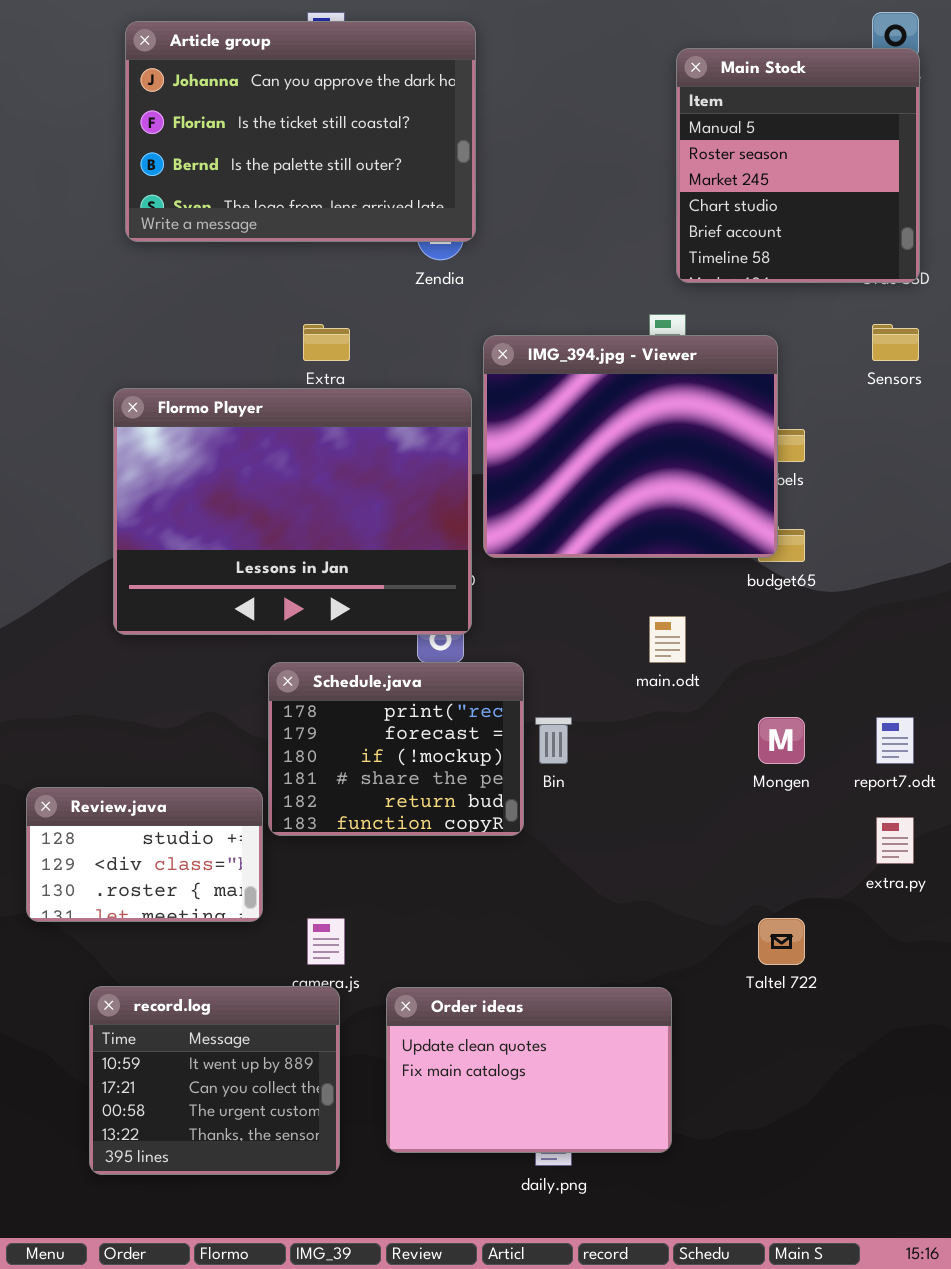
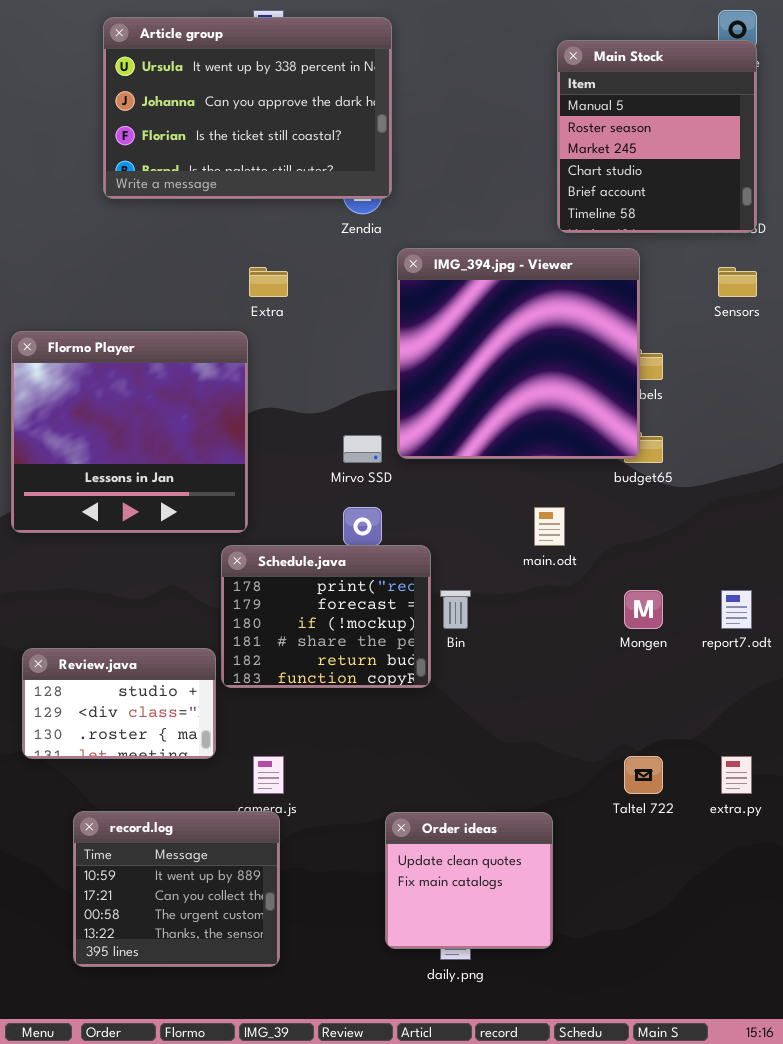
Article group: [125,21,476,242] -> [103,17,392,199], scrolled up 1 row
IMG_394.jpg - Viewer: [483,335,778,558] -> [397,248,640,459], resized
Flormo Player: [113,388,472,635] -> [11,331,248,533], moved, resized
extra.py: [876,817,914,864] -> [721,756,752,794], moved
Order ideas: [386,987,672,1153] -> [385,812,553,949], resized

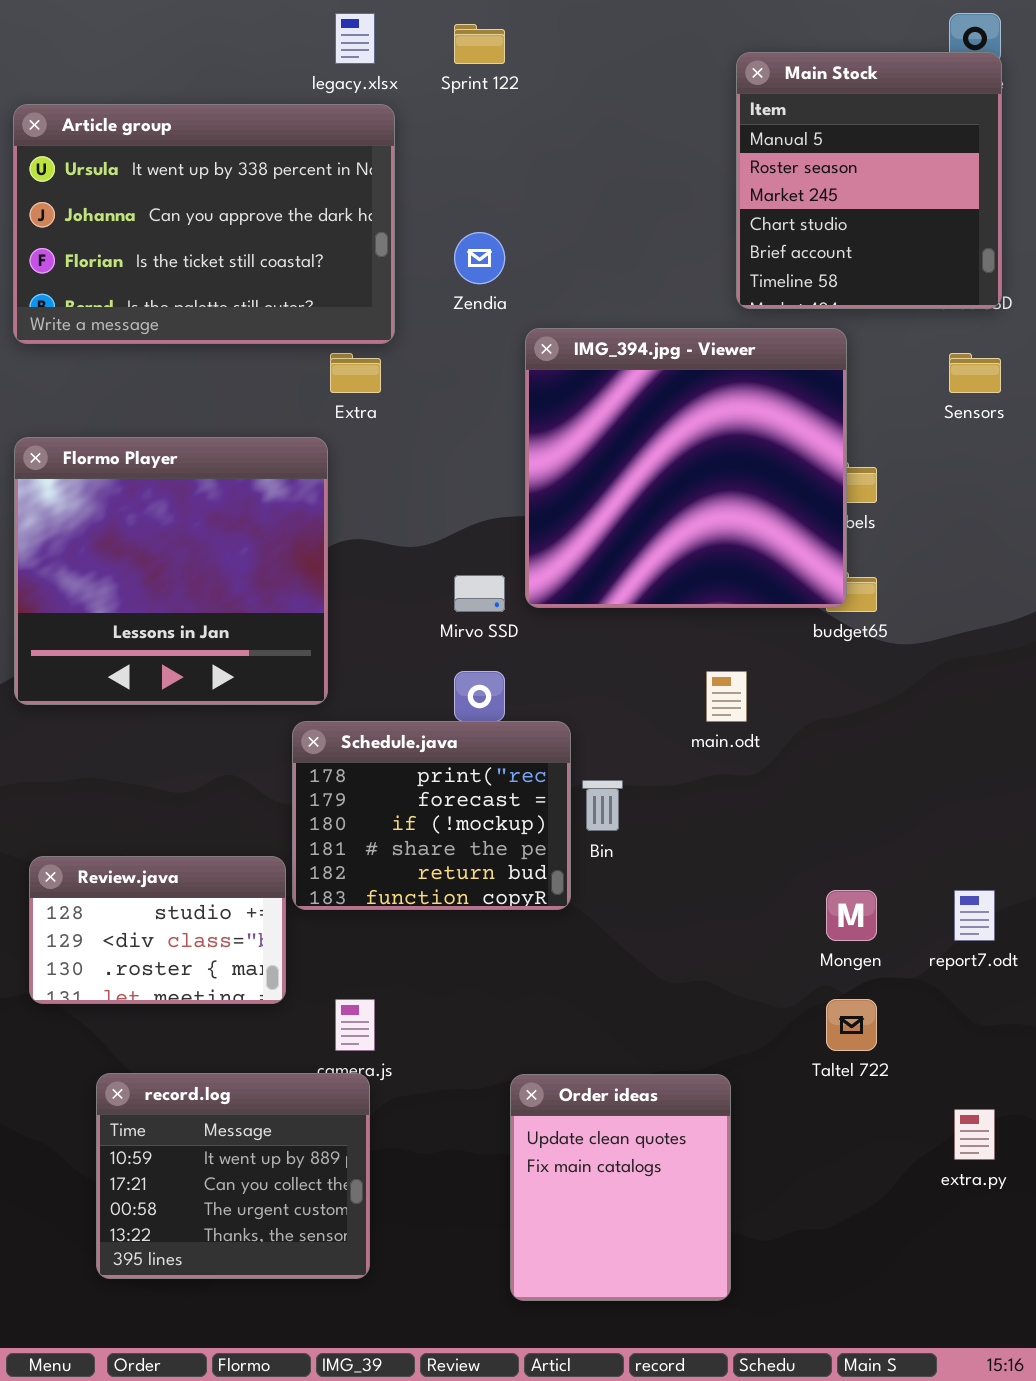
Article group: [103,17,392,199] -> [13,104,395,344], moved
Mongen: [624,590,663,629] -> [826,890,877,941], moved
report7.odt: [721,590,752,629] -> [954,890,995,941], moved
extra.py: [721,756,752,794] -> [954,1109,995,1160], moved
Order ideas: [385,812,553,949] -> [510,1074,731,1301], resized

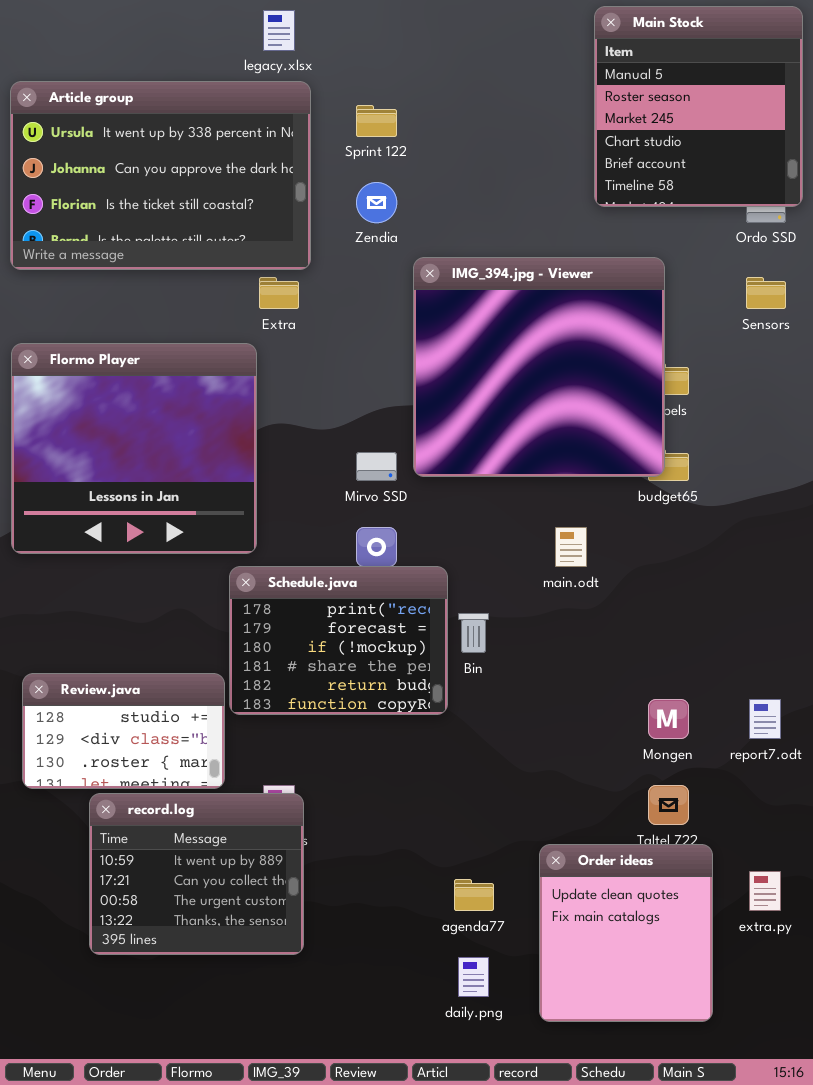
Sprint 122: [454,24,505,64] -> [356,105,397,137], moved
Main Stock: [736,52,1002,309] -> [594,6,803,207], moved
record.log: [96,1073,370,1279] -> [89,793,304,955], moved
Order ideas: [510,1074,731,1301] -> [539,844,713,1022], moved

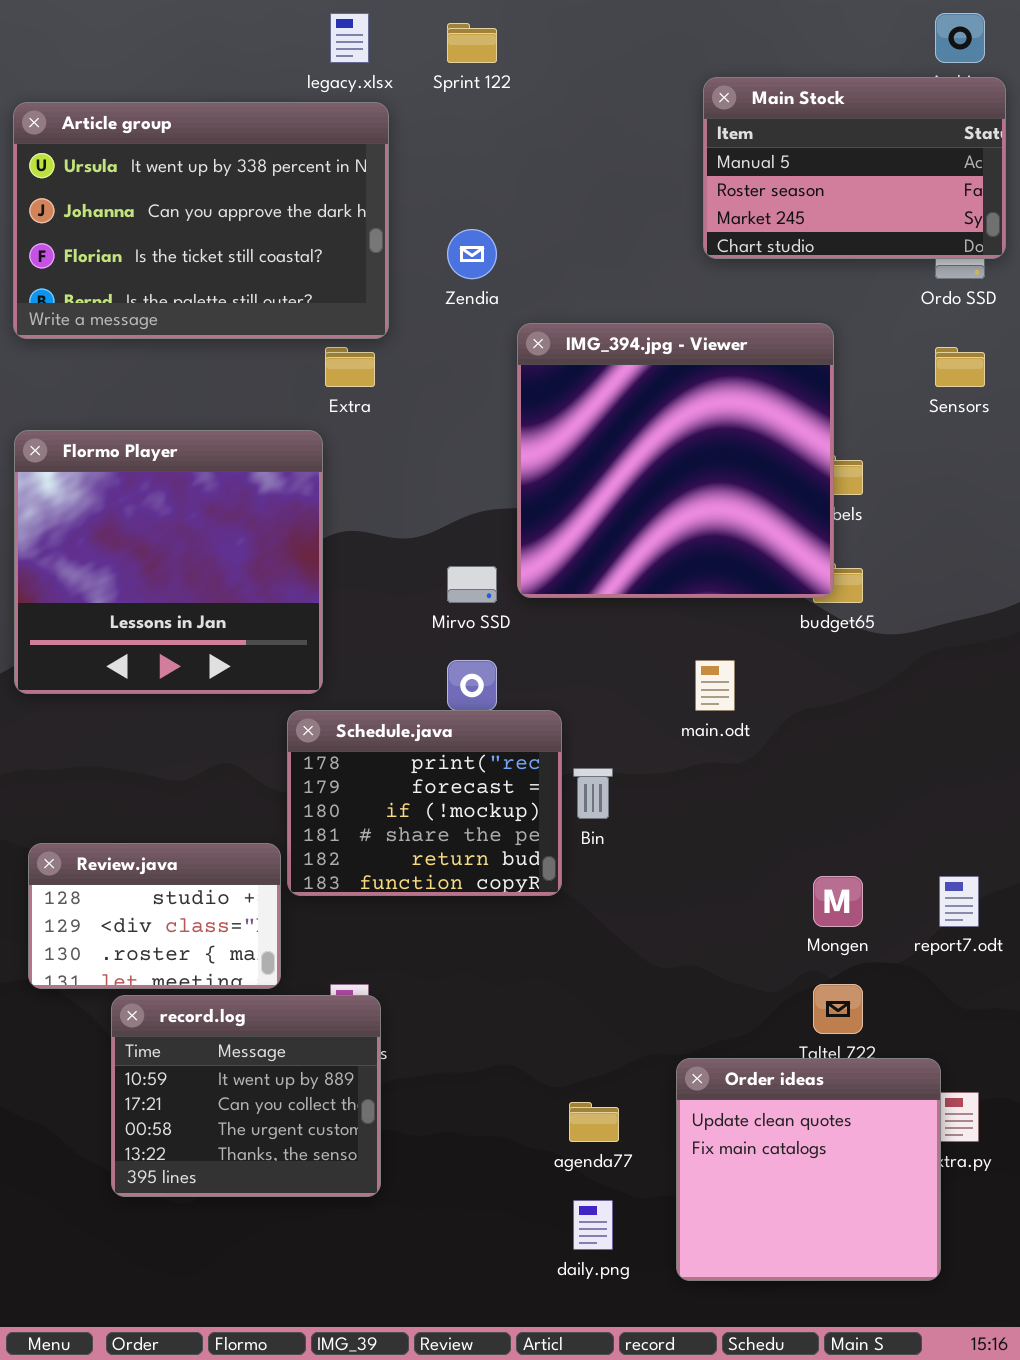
Main Stock: [594,6,803,207] -> [703,77,1006,259], resized
Sprint 122: [356,105,397,137] -> [447,23,497,63], moved
Order ideas: [539,844,713,1022] -> [676,1058,941,1281], resized

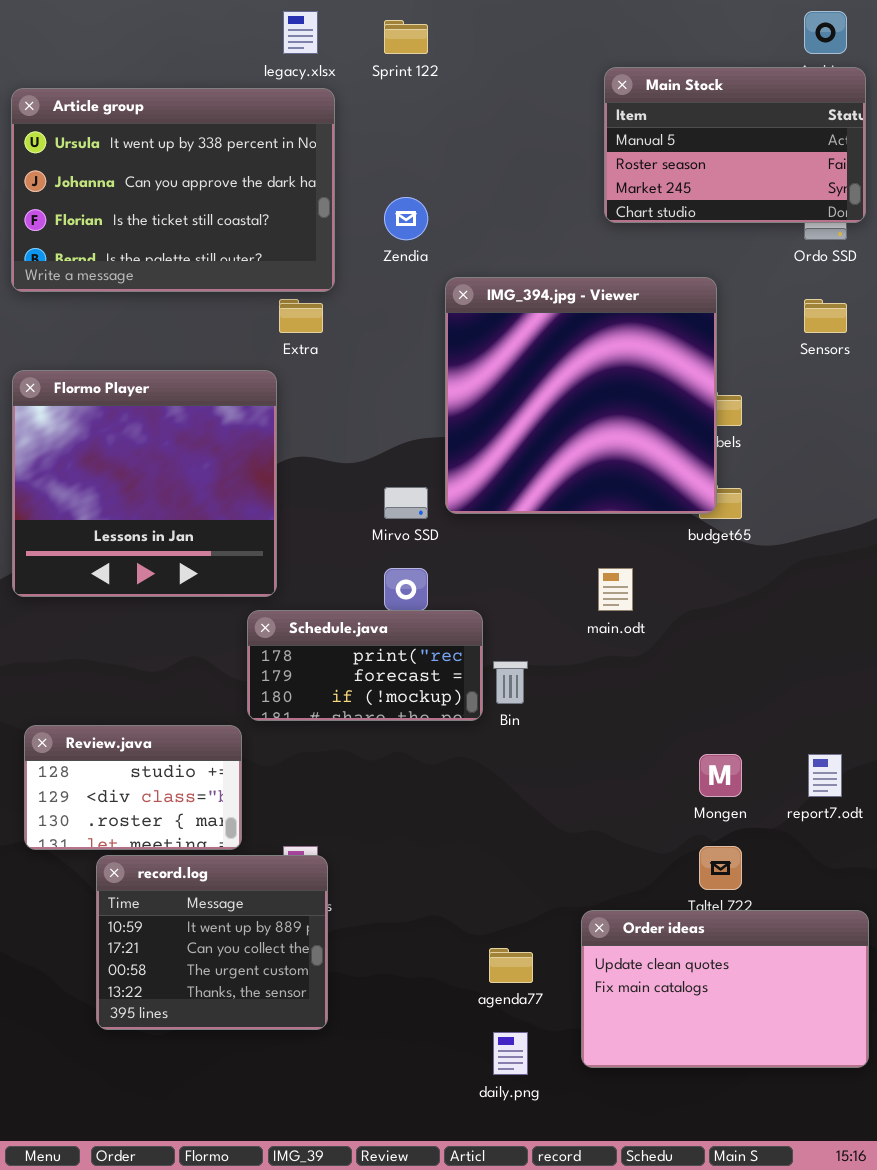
Schedule.java: [287,710,562,896] -> [247,610,483,721], resized
Order ideas: [676,1058,941,1281] -> [581,910,869,1068], resized

